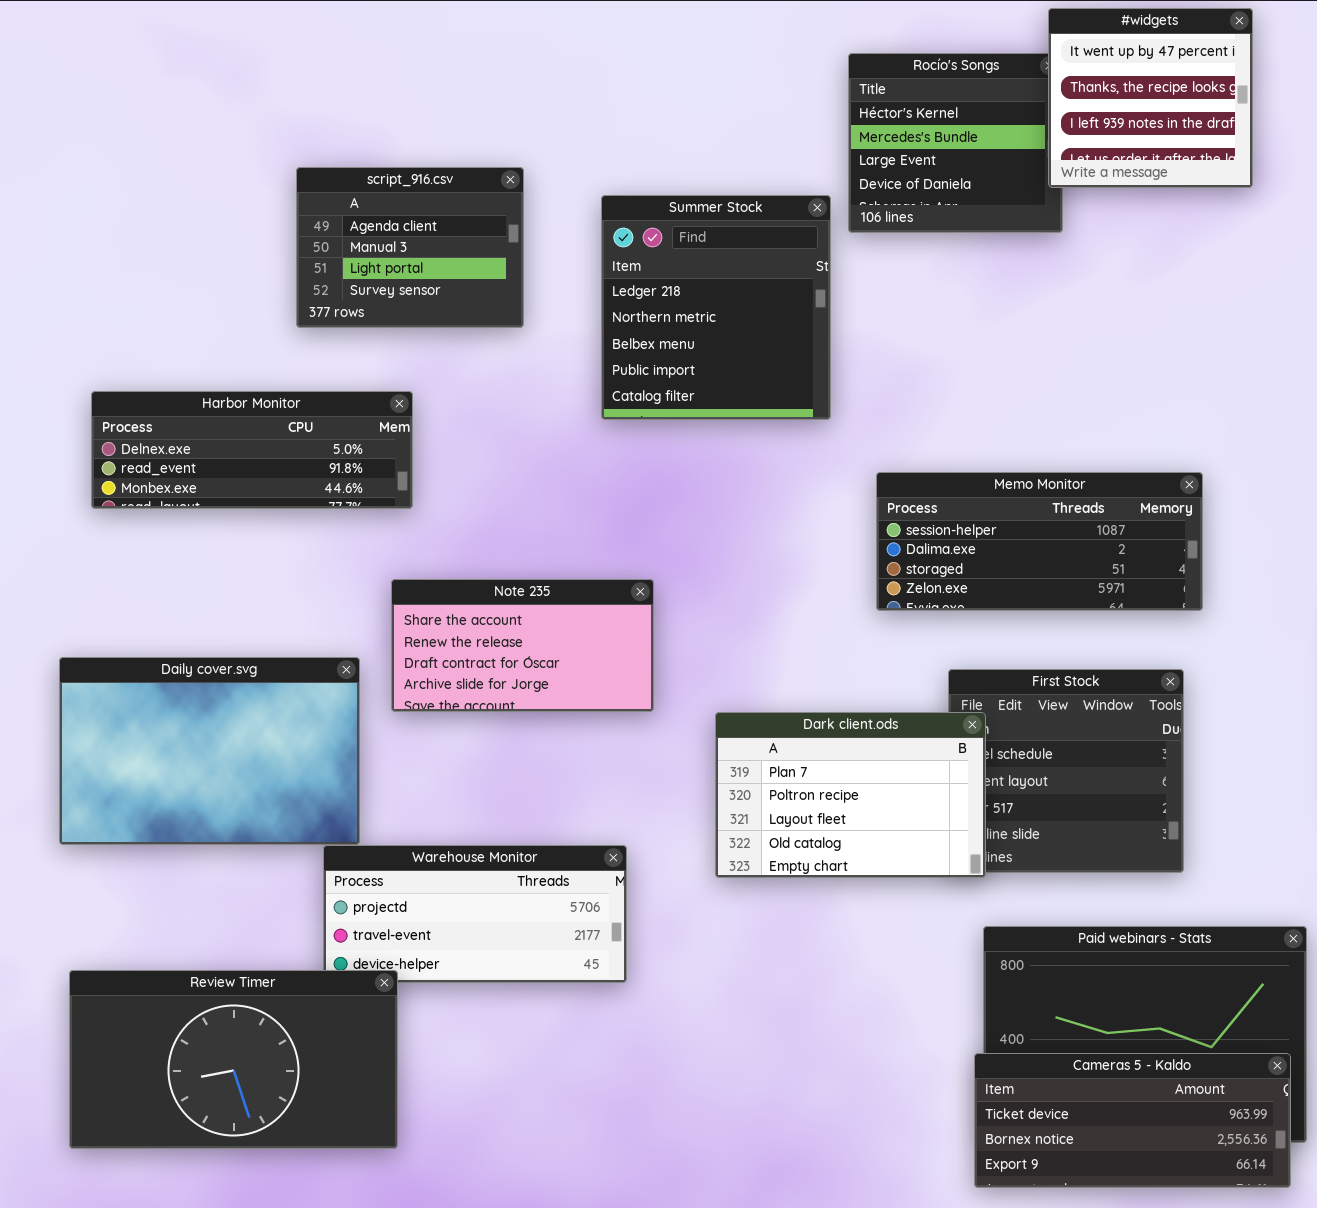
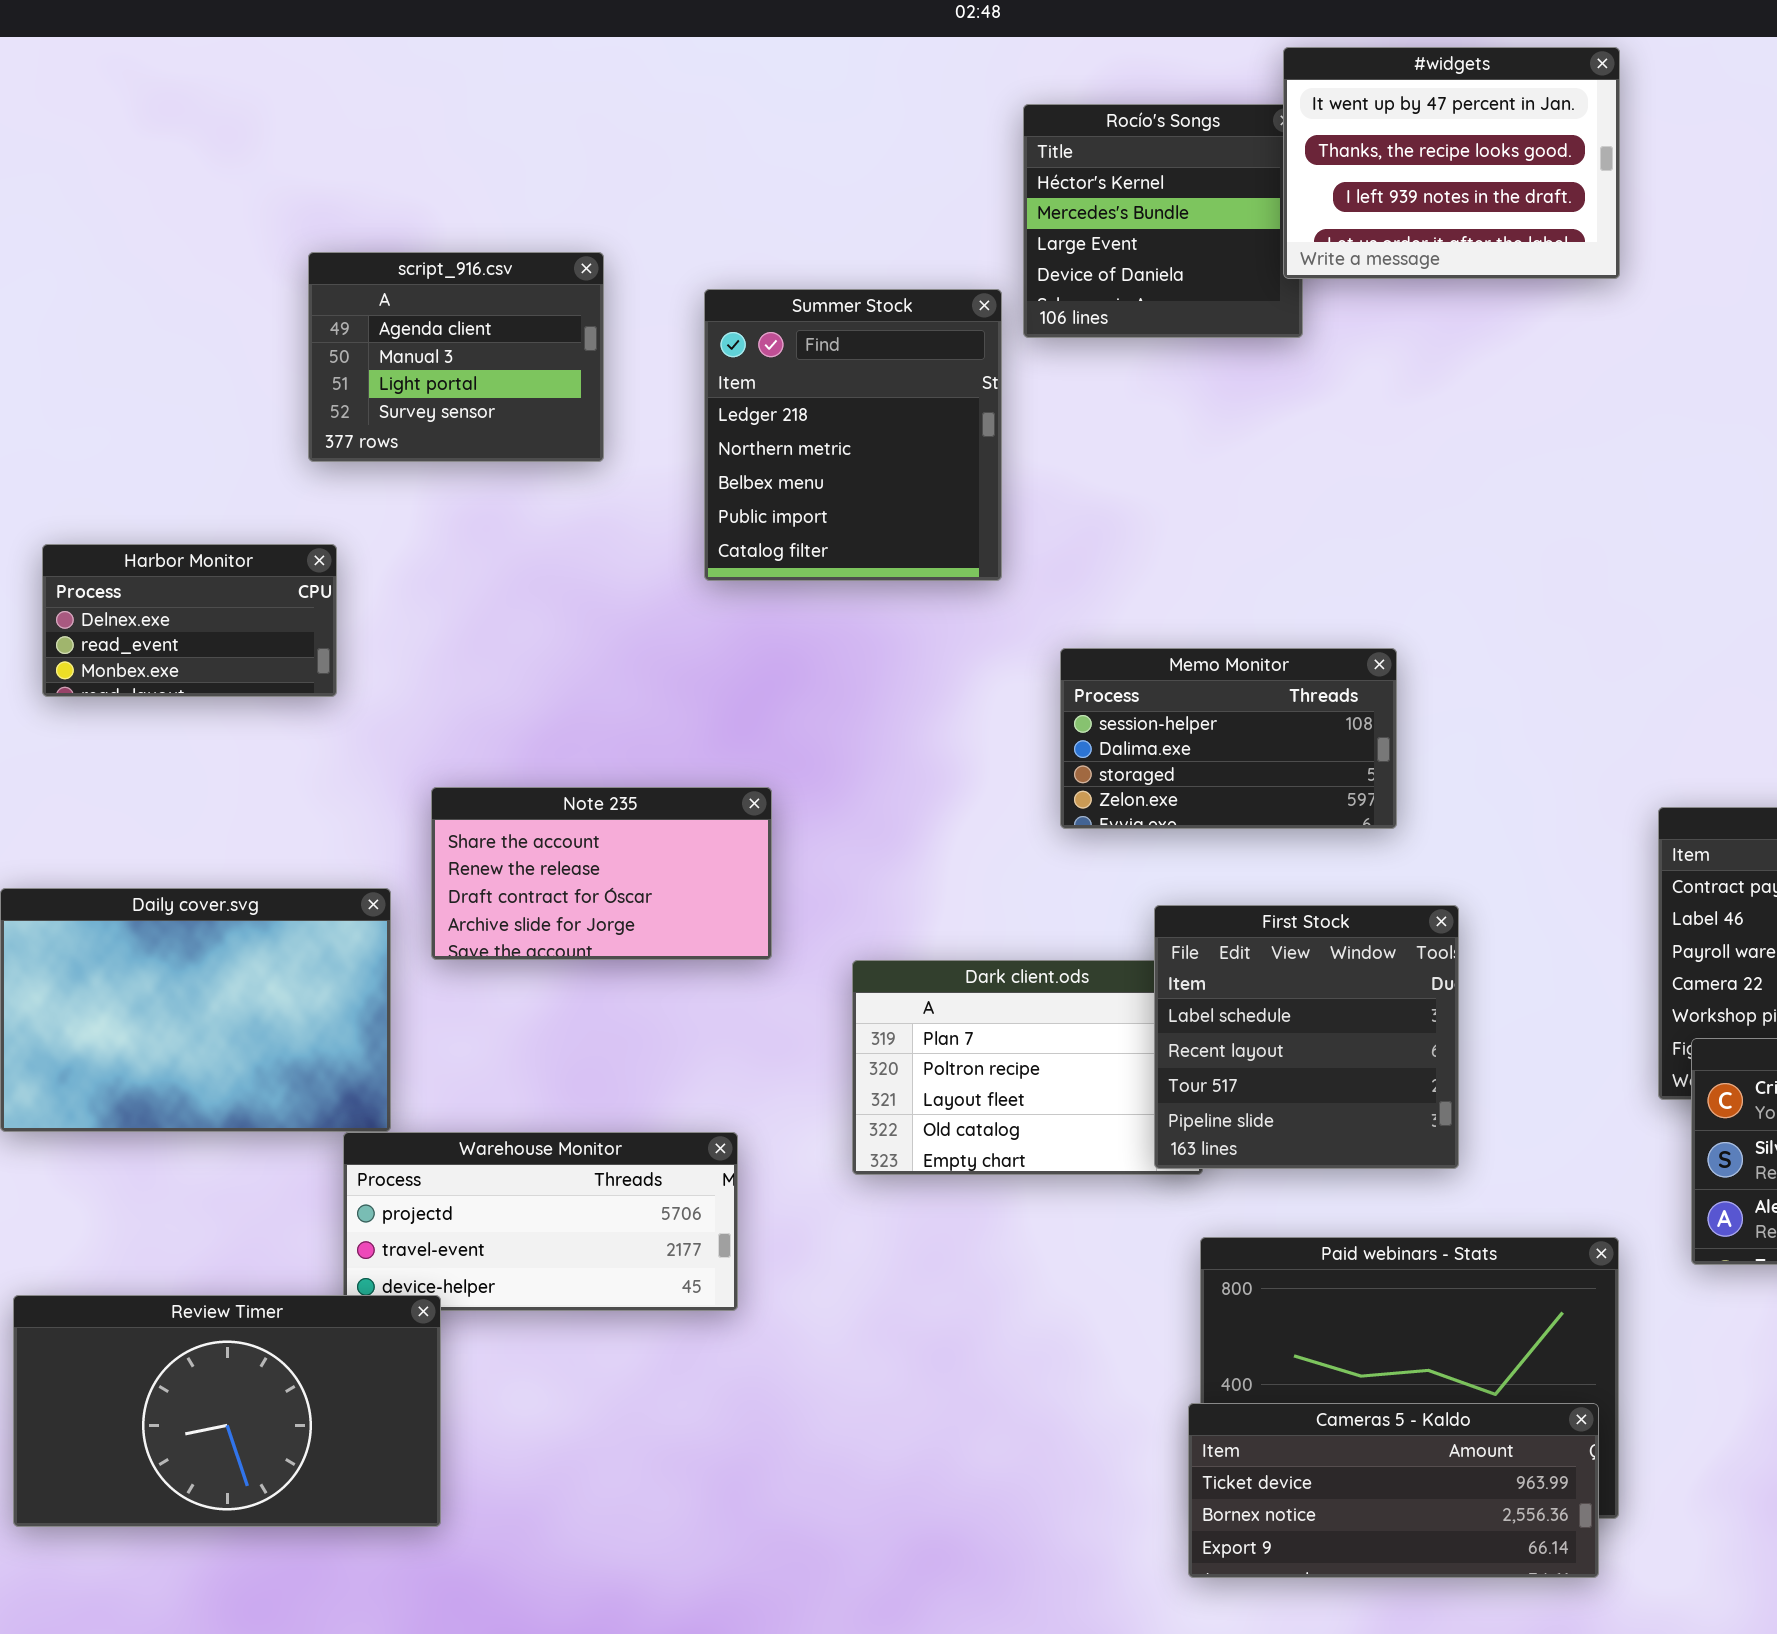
#widgets: [1048,8,1253,188] -> [1283,47,1620,279], resized
Harbor Monitor: [91,391,413,509] -> [42,544,337,697], resized
Memo Monitor: [876,472,1203,611] -> [1060,648,1397,829], resized
First Stock: [948,669,1184,873] -> [1154,905,1459,1169], raised

